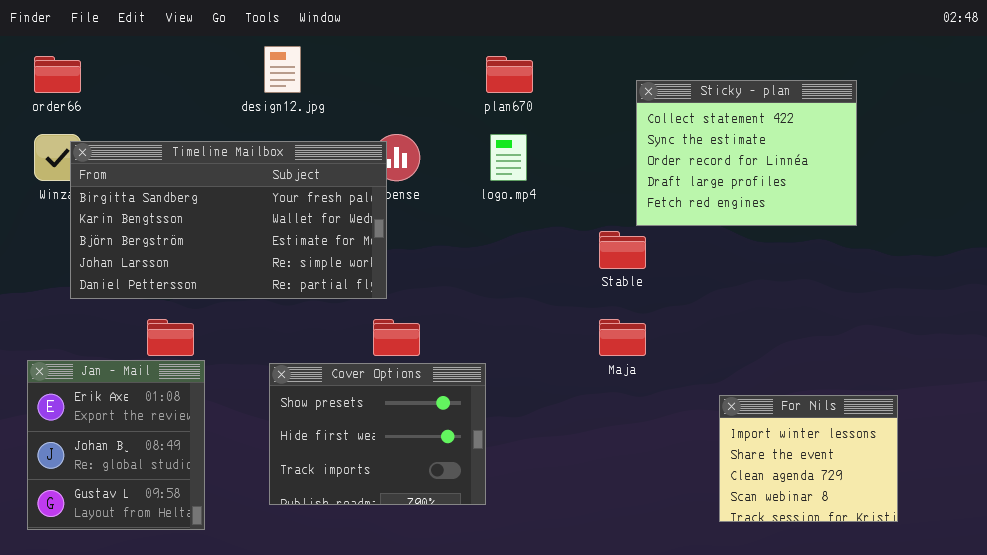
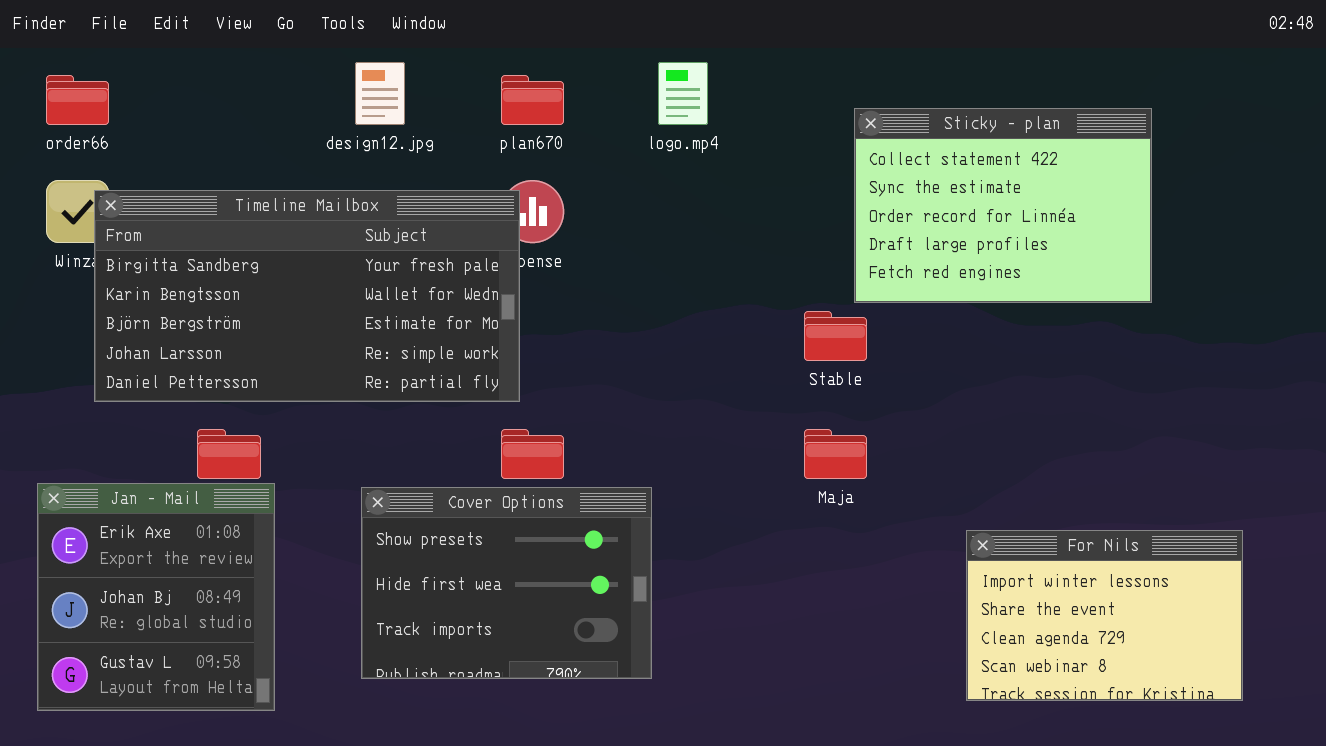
plan670: [486,56,533,93] -> [501,75,564,125], moved
logo.mp4: [490,134,527,181] -> [658,62,708,125], moved
For Nils: [719,395,898,522] -> [966,530,1243,701], resized

